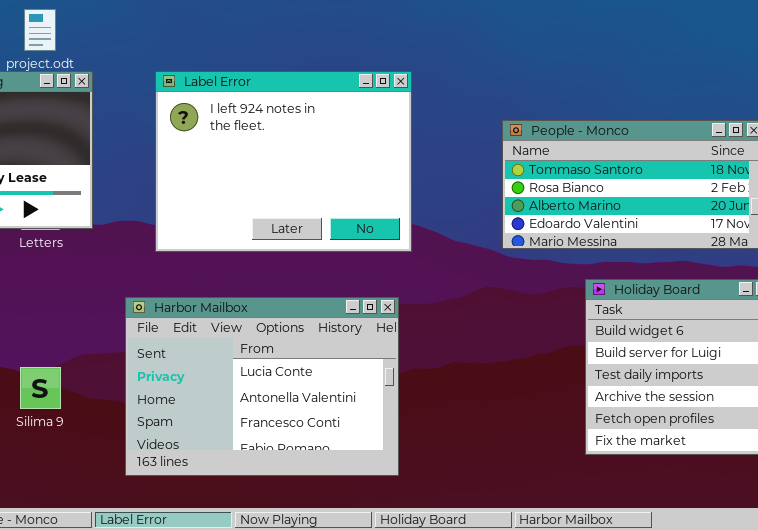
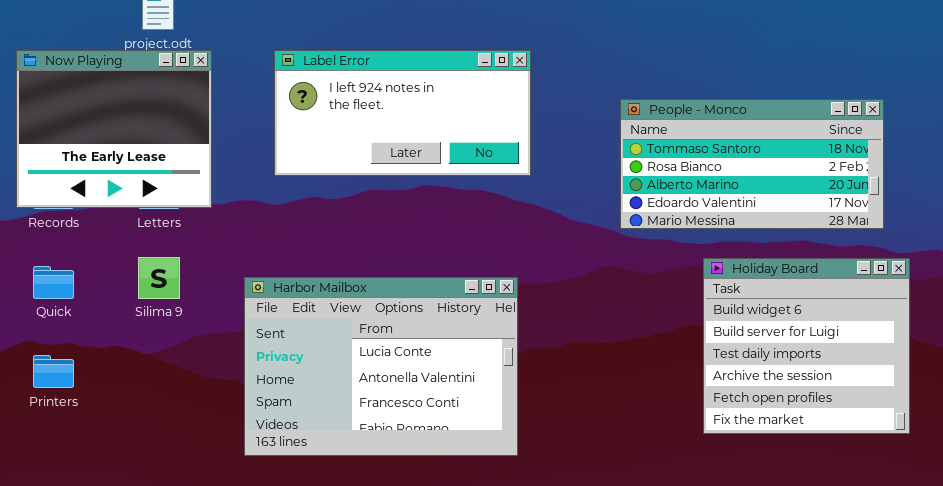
Label Error: [155,71,412,252] -> [274,50,531,176], resized
Silima 9: [20,367,61,409] -> [138,257,180,299], moved

